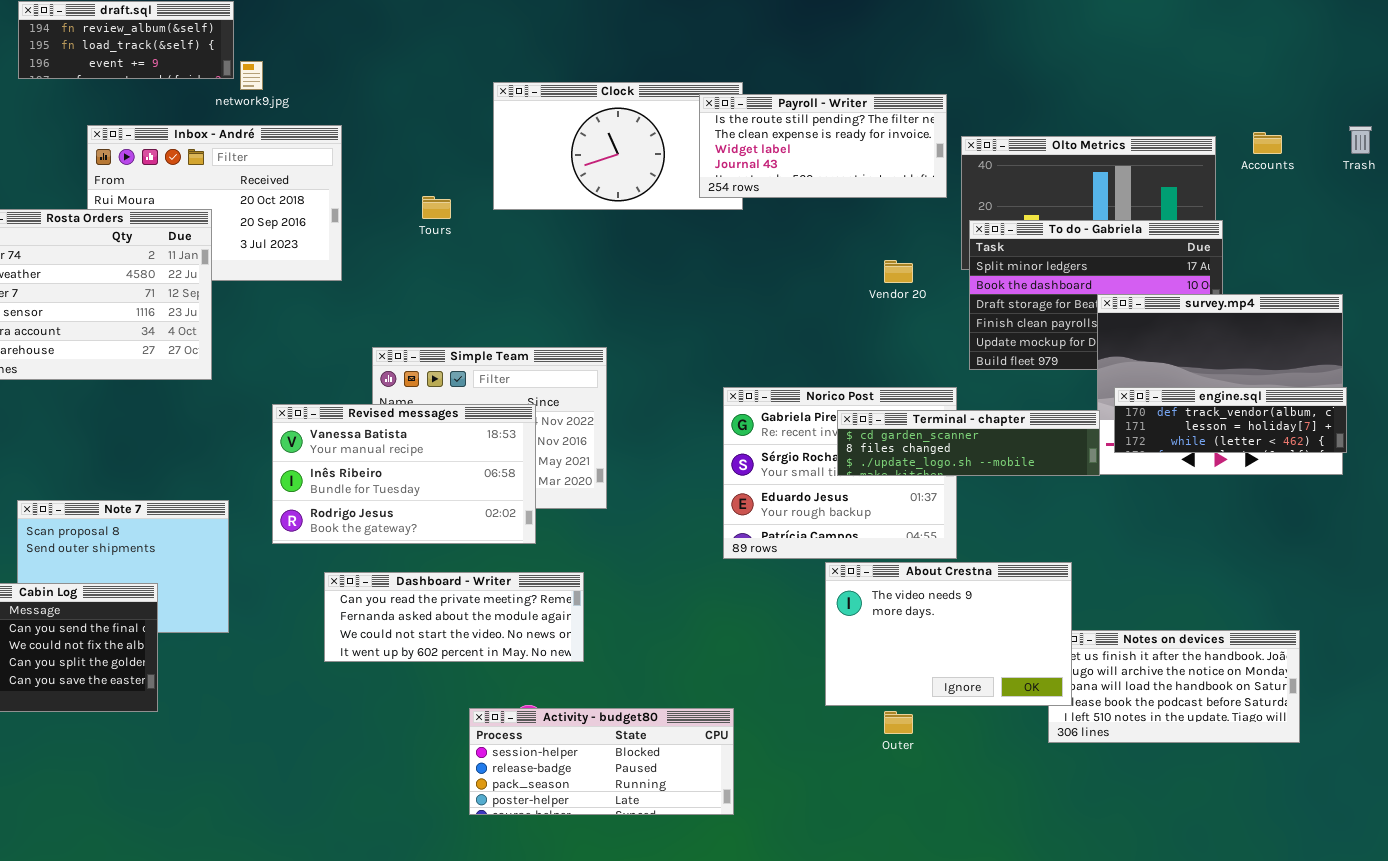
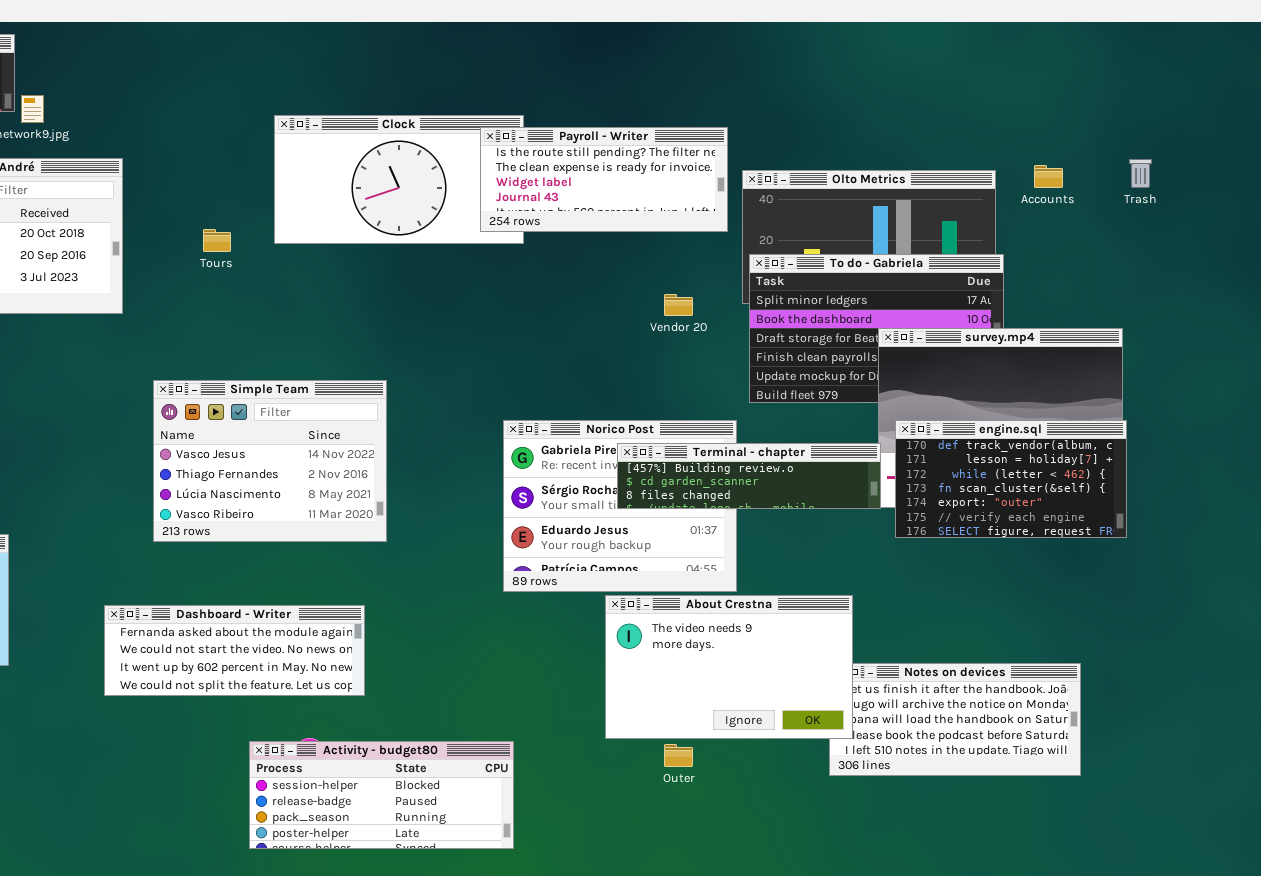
engine.sql: [1114,387,1347,453] -> [895,420,1127,538], resized
Revised messages: [272,404,536,544] -> none, closed
Terminal - chapter: [837,410,1100,476] -> [617,443,881,509], scrolled up 1 row
Dashboard - Writer: [324,572,584,662] -> [104,605,365,696], scrolled down 1 row

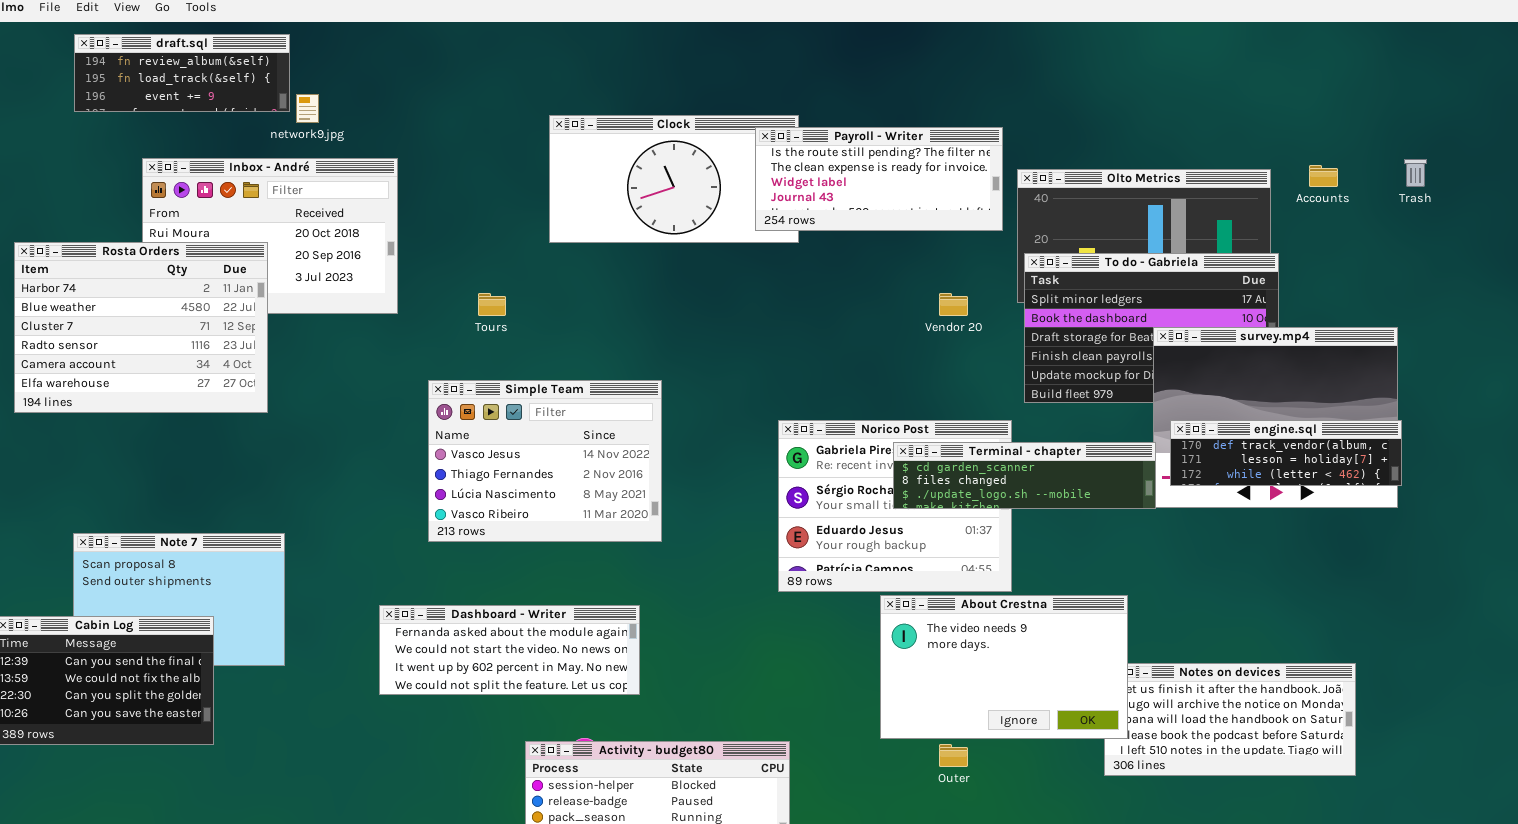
Tours: [203,229,231,252] -> [478,293,506,316], moved
engine.sql: [895,420,1127,538] -> [1170,420,1402,486], resized
Terminal - chapter: [617,443,881,509] -> [893,442,1156,509], scrolled down 1 row

